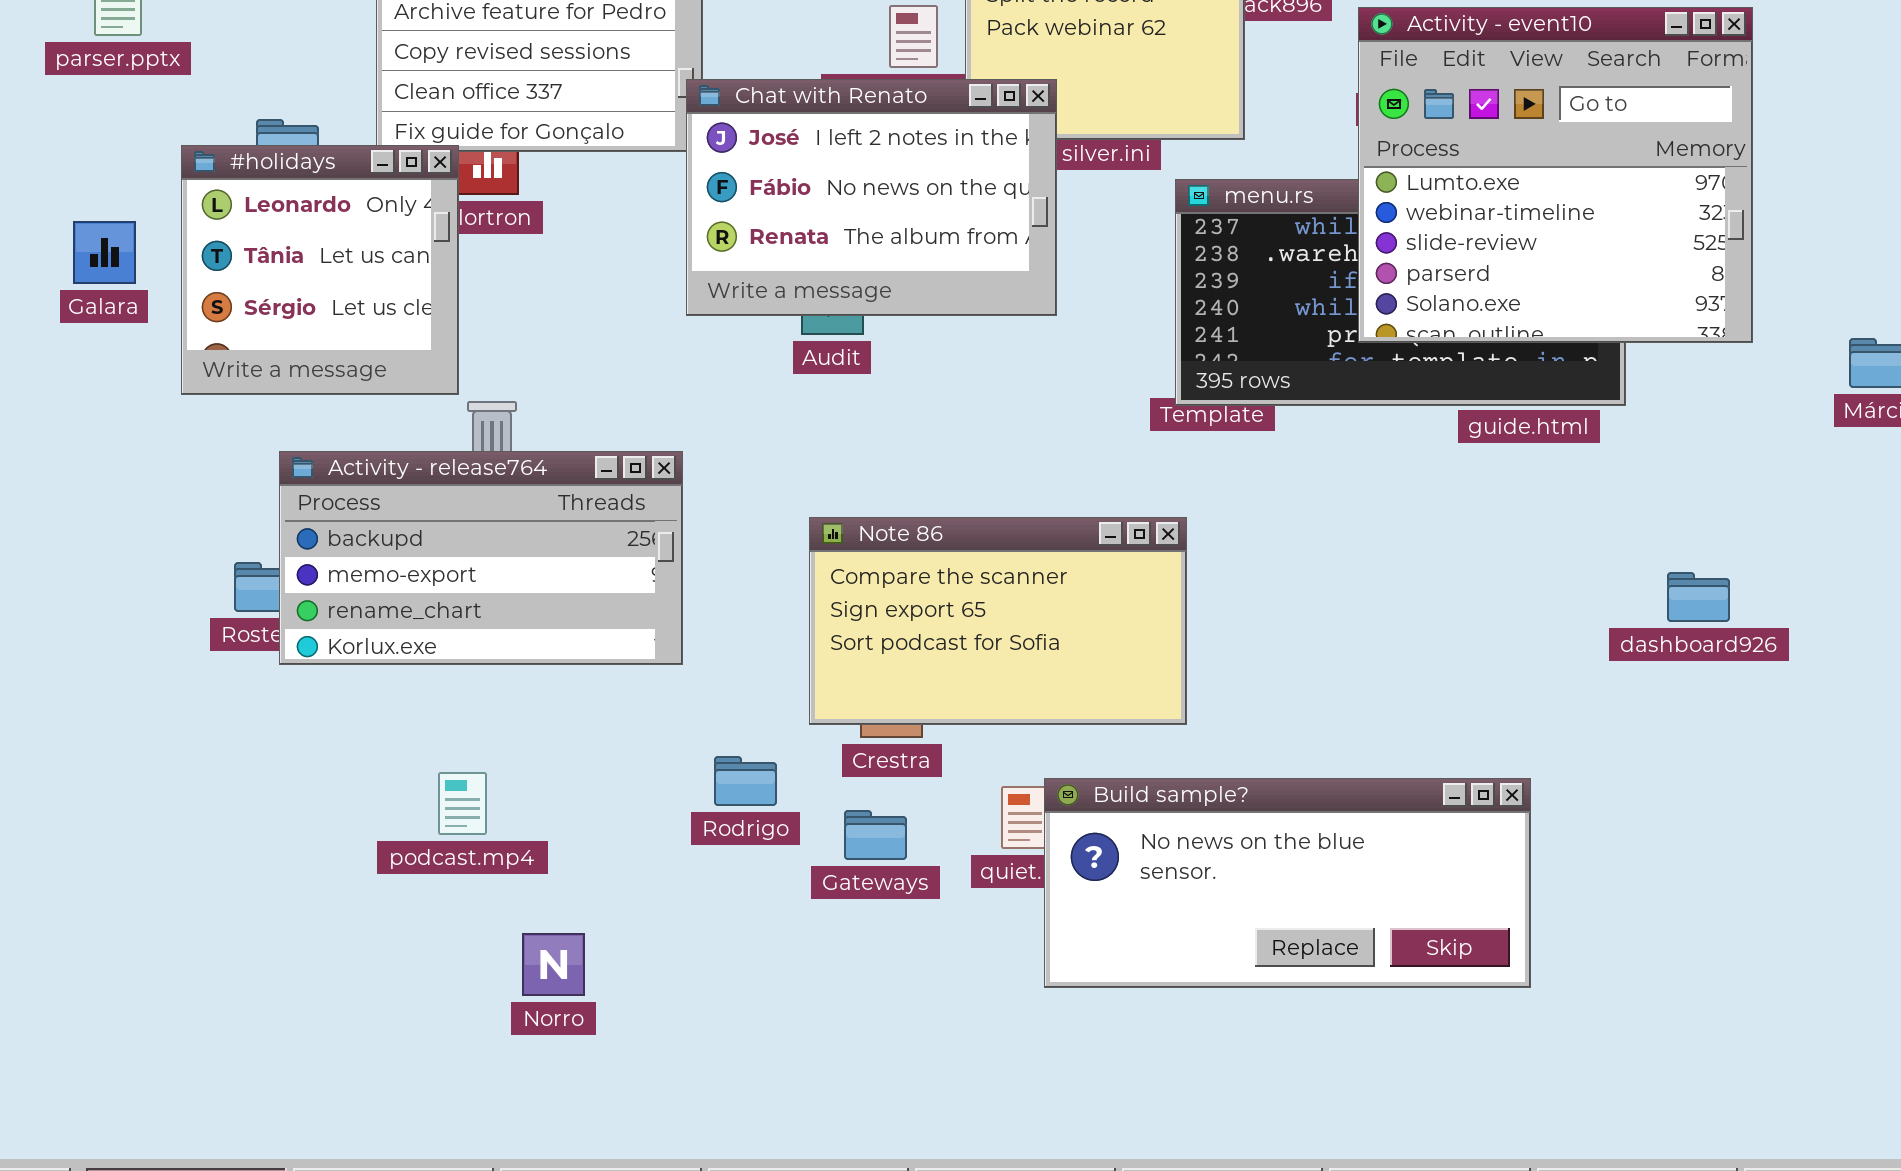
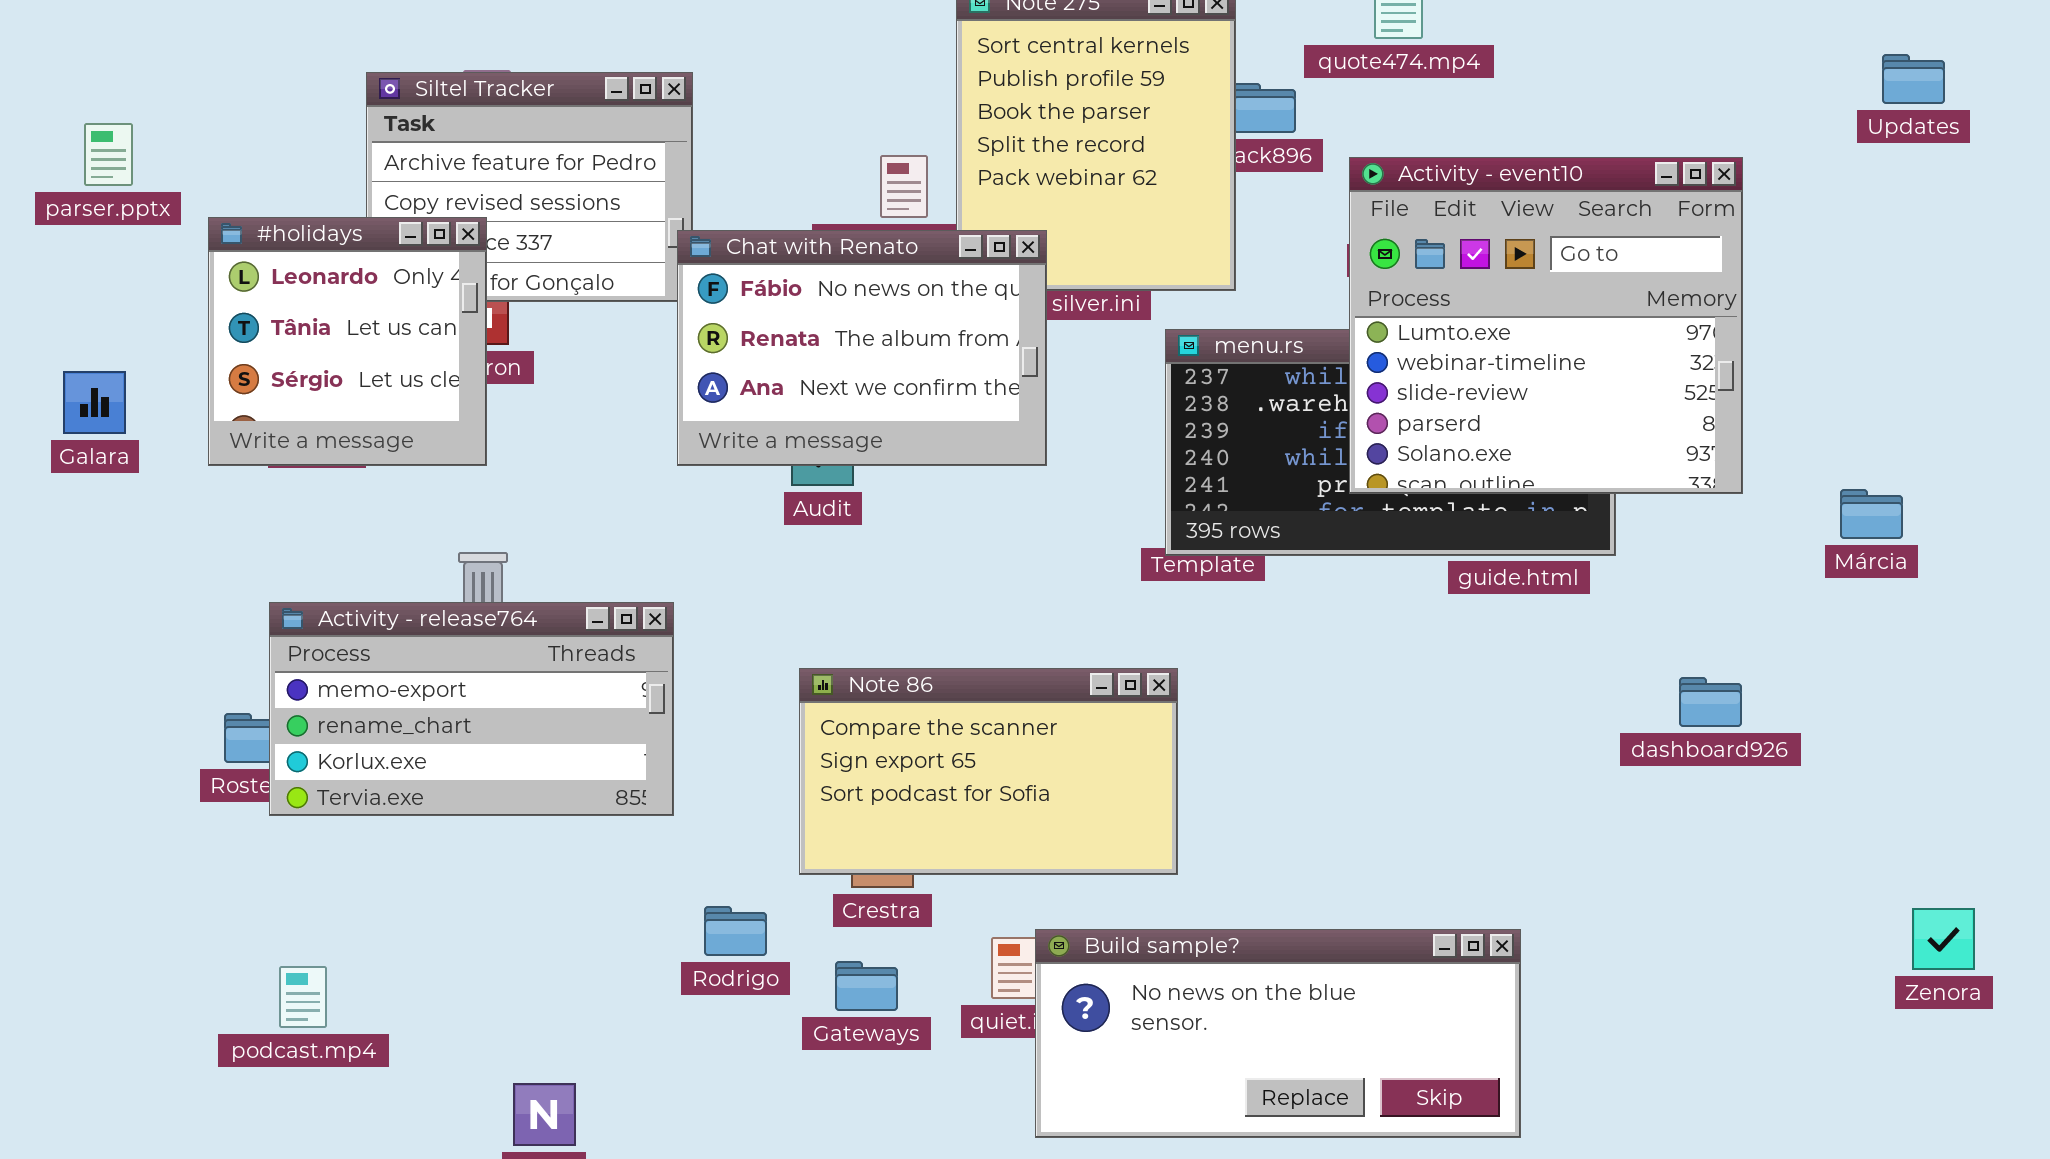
Chat with Renato: [686,79,1057,316] -> [677,230,1047,466], scrolled down 1 row
#holidays: [181,145,459,395] -> [208,217,487,466], moved
Activity - release764: [279,451,683,665] -> [269,602,674,816], scrolled down 1 row
dashboard926: [1667,572,1730,622] -> [1679,677,1742,727], moved
podcast.mp4: [438,772,487,835] -> [279,966,327,1028], moved

